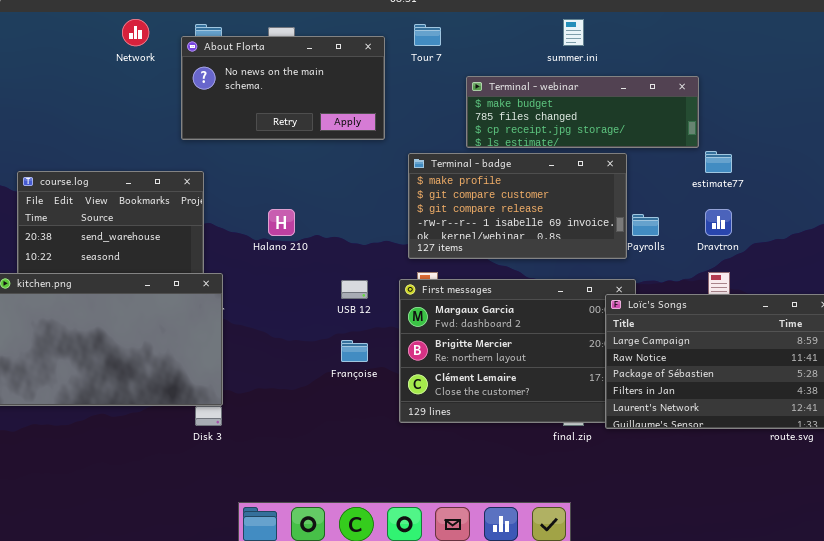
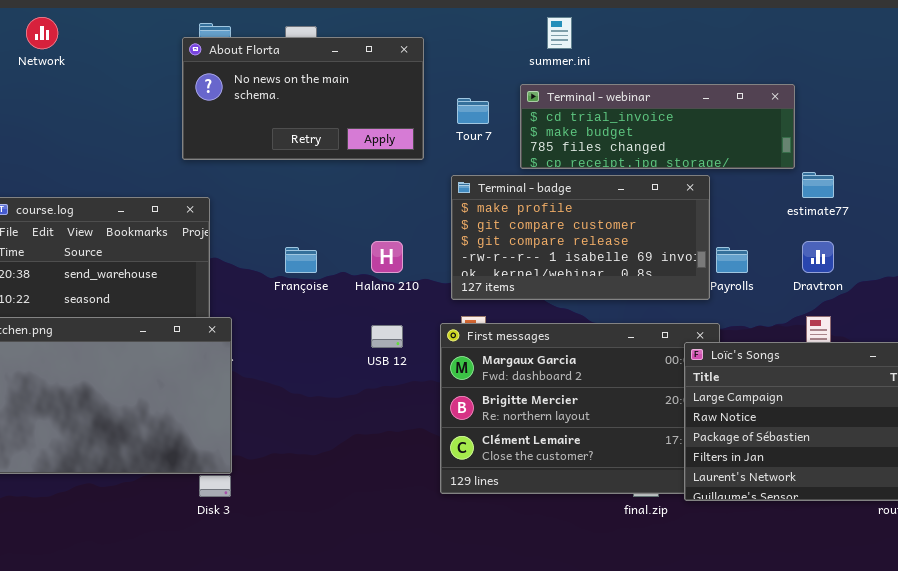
Network: [122,19,149,46] -> [26,17,58,49], moved
summer.ini: [563,19,584,46] -> [547,17,572,49], moved
Tour 7: [414,24,441,46] -> [457,98,489,124], moved
Terminal - webinar: [466,76,699,148] -> [520,84,795,169], scrolled up 1 row
Halano 210: [268,209,295,236] -> [371,241,403,273], moved
Françoise: [341,340,368,362] -> [285,247,317,273], moved

